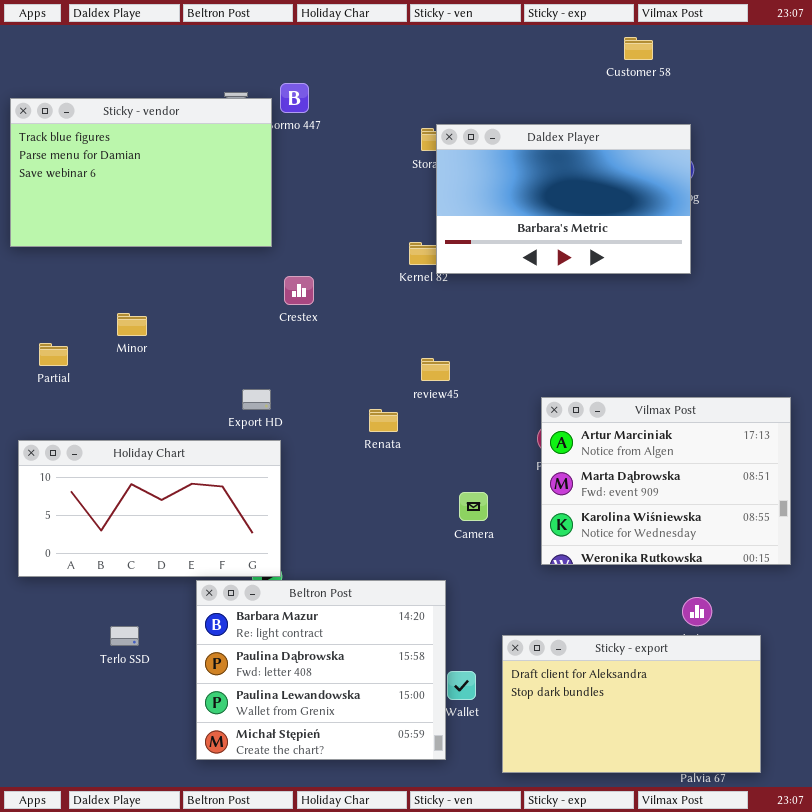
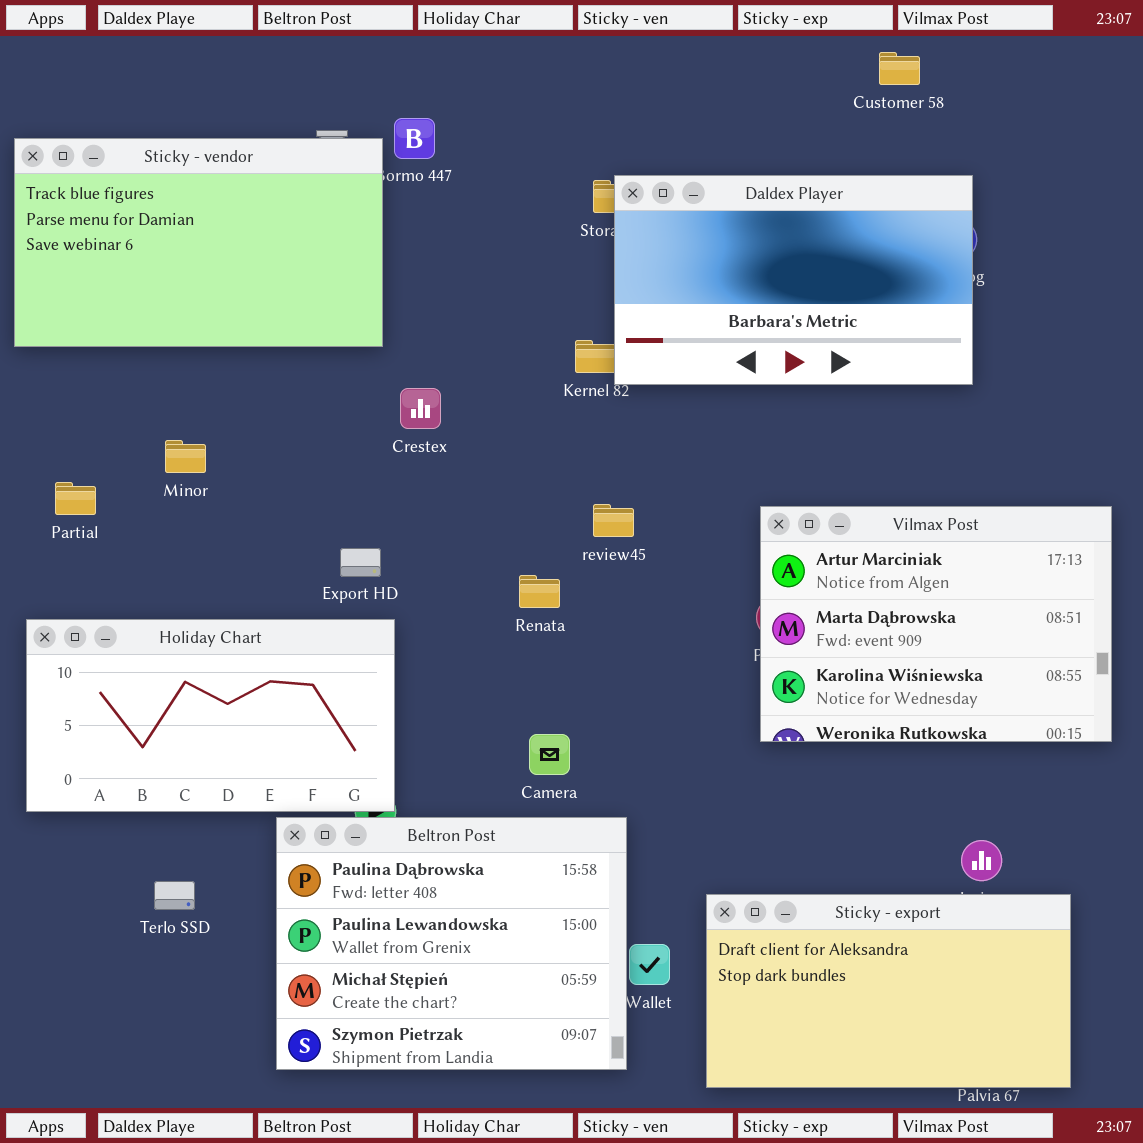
Vilmax Post: [541,397,791,565] -> [760,506,1112,742], moved
Camera: [459,492,488,521] -> [529,734,570,775], moved
Beltron Post: [196,580,446,760] -> [276,817,627,1070], scrolled down 1 row

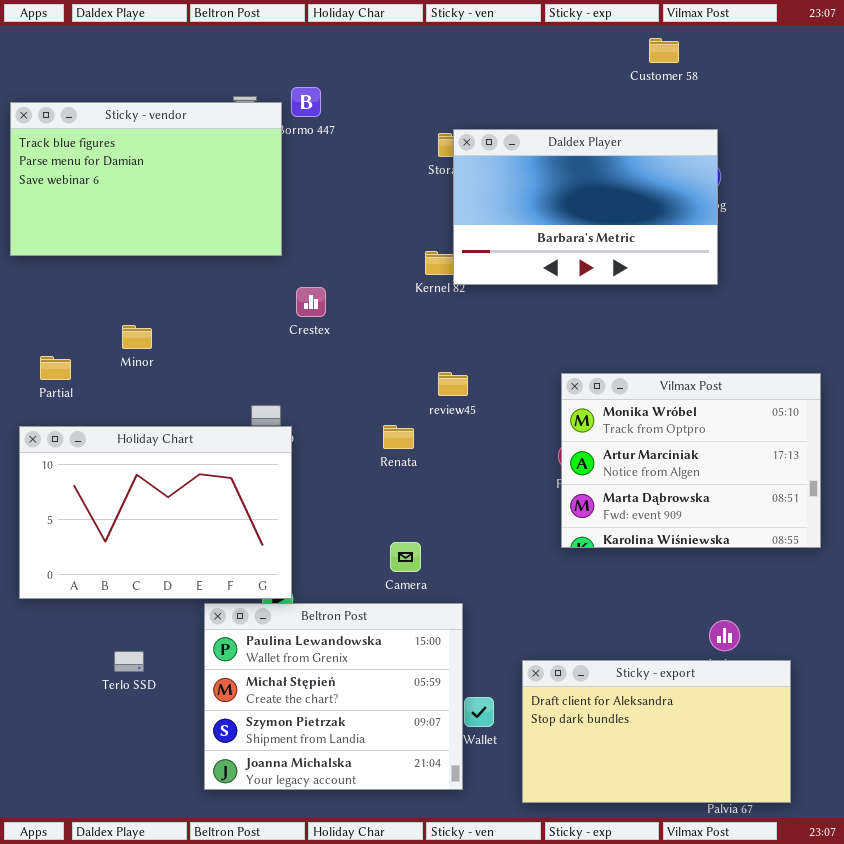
Vilmax Post: [760,506,1112,742] -> [561,373,821,548], scrolled up 1 row
Holiday Chart: [26,619,395,812] -> [19,426,292,599], resized
Beltron Post: [276,817,627,1070] -> [204,603,463,790], scrolled down 1 row

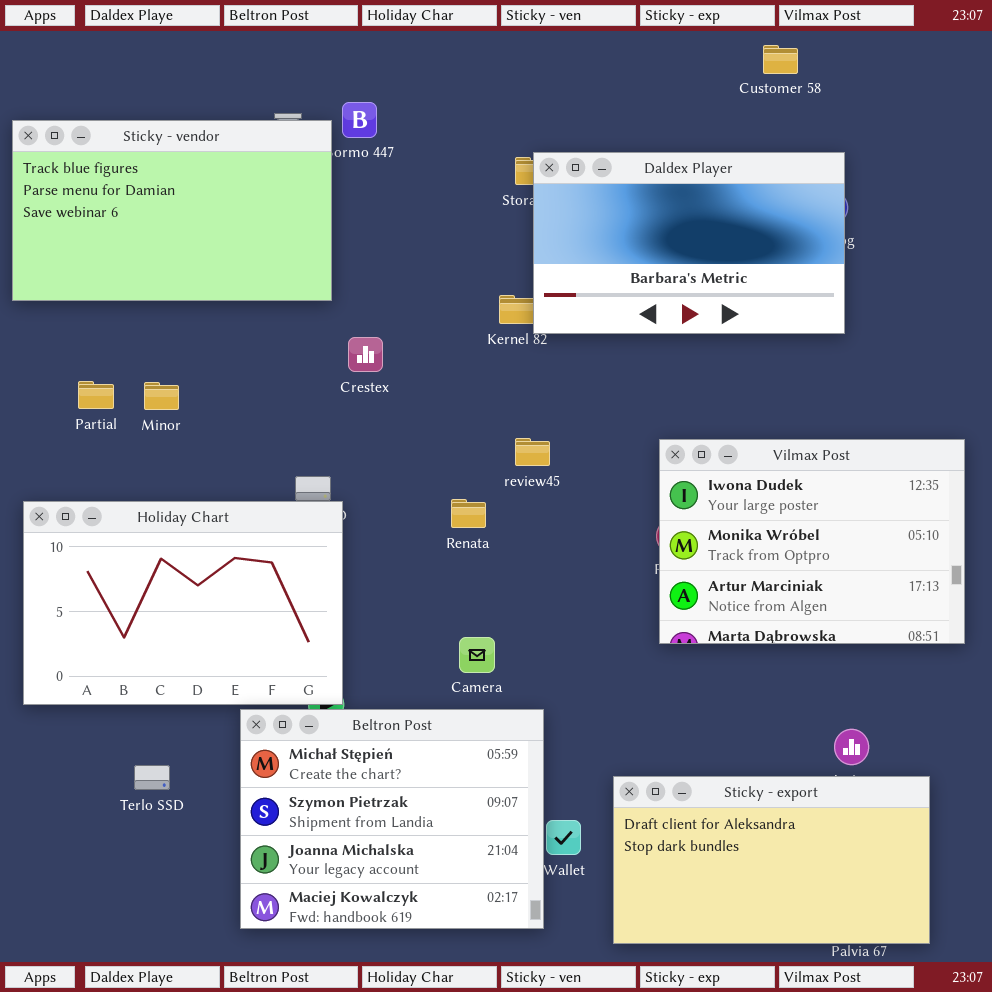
Partial: [40,356,71,380] -> [78,381,114,409], moved
Vilmax Post: [561,373,821,548] -> [659,439,965,644], scrolled up 1 row
Beltron Post: [204,603,463,790] -> [240,709,544,929], scrolled down 1 row

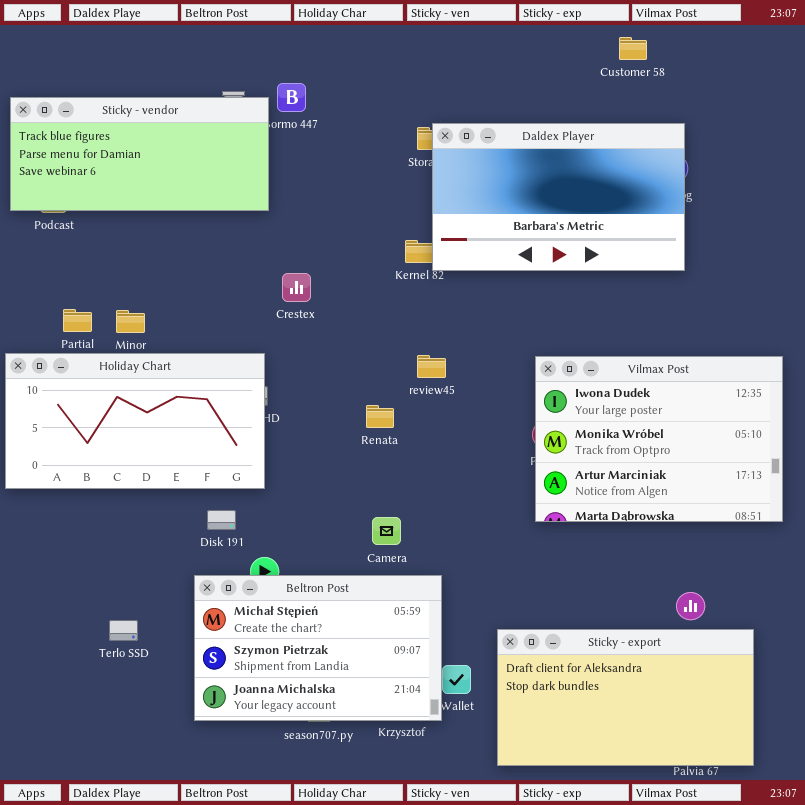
Sticky - vendor: [12,120,332,301] -> [10,97,269,211], resized
Holiday Chart: [23,501,343,705] -> [5,353,265,489], moved, resized
Beltron Post: [240,709,544,929] -> [194,575,442,721], resized

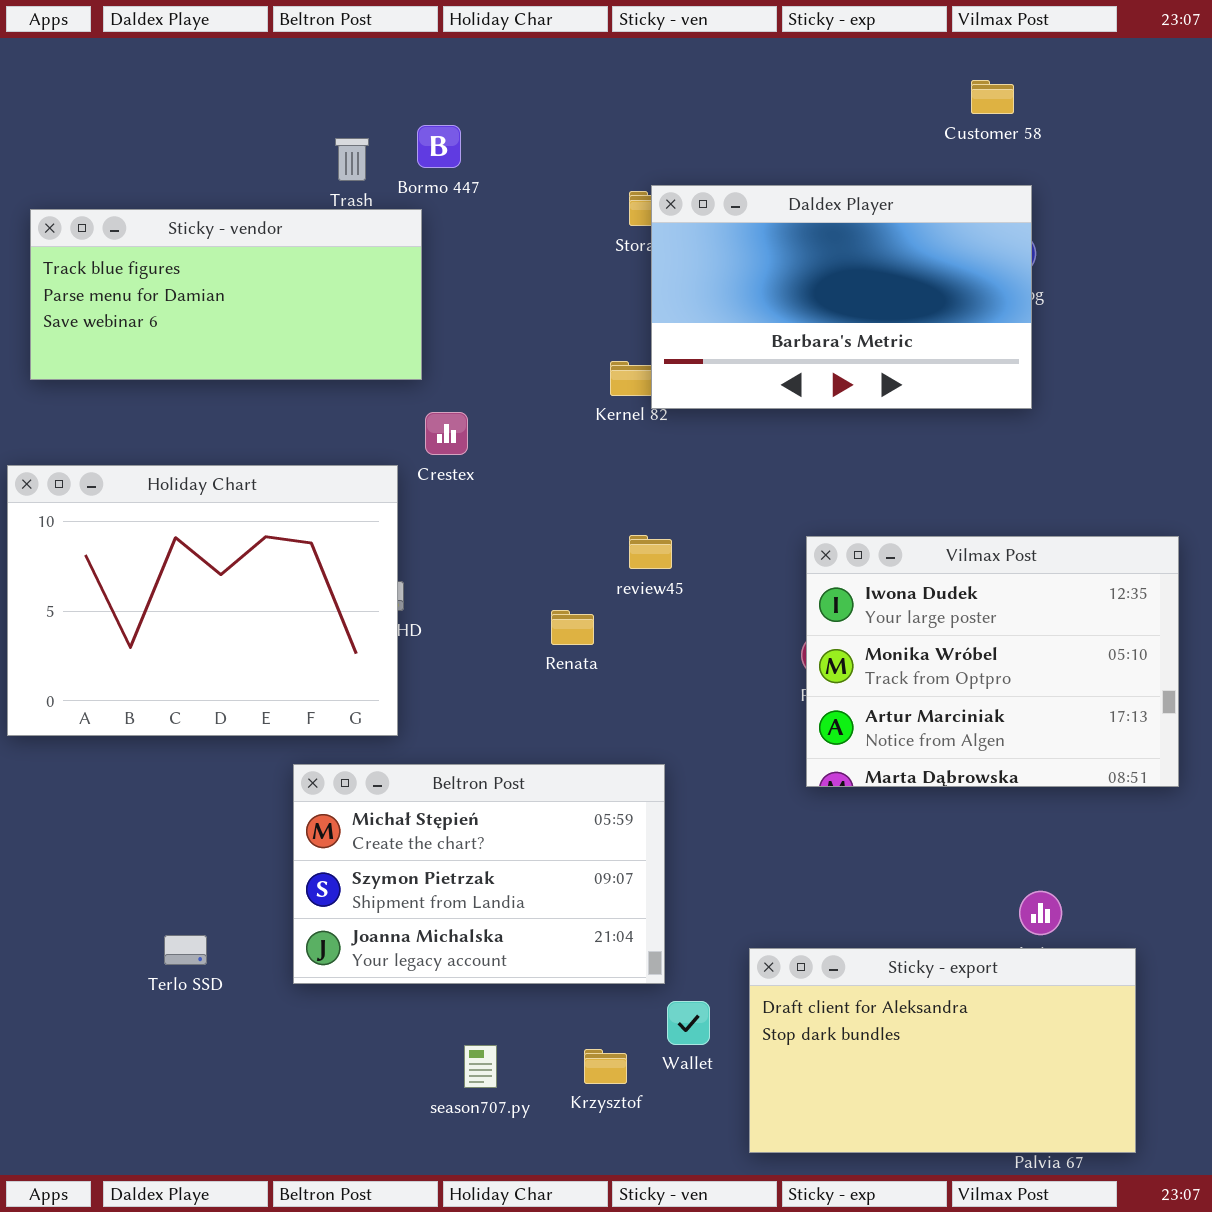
Customer 58: [619,37,647,60] -> [971,80,1014,114], moved
Sticky - vendor: [10,97,269,211] -> [30,209,422,380], moved
Holiday Chart: [5,353,265,489] -> [7,465,398,736], resized
Beltron Post: [194,575,442,721] -> [293,764,665,984], moved

